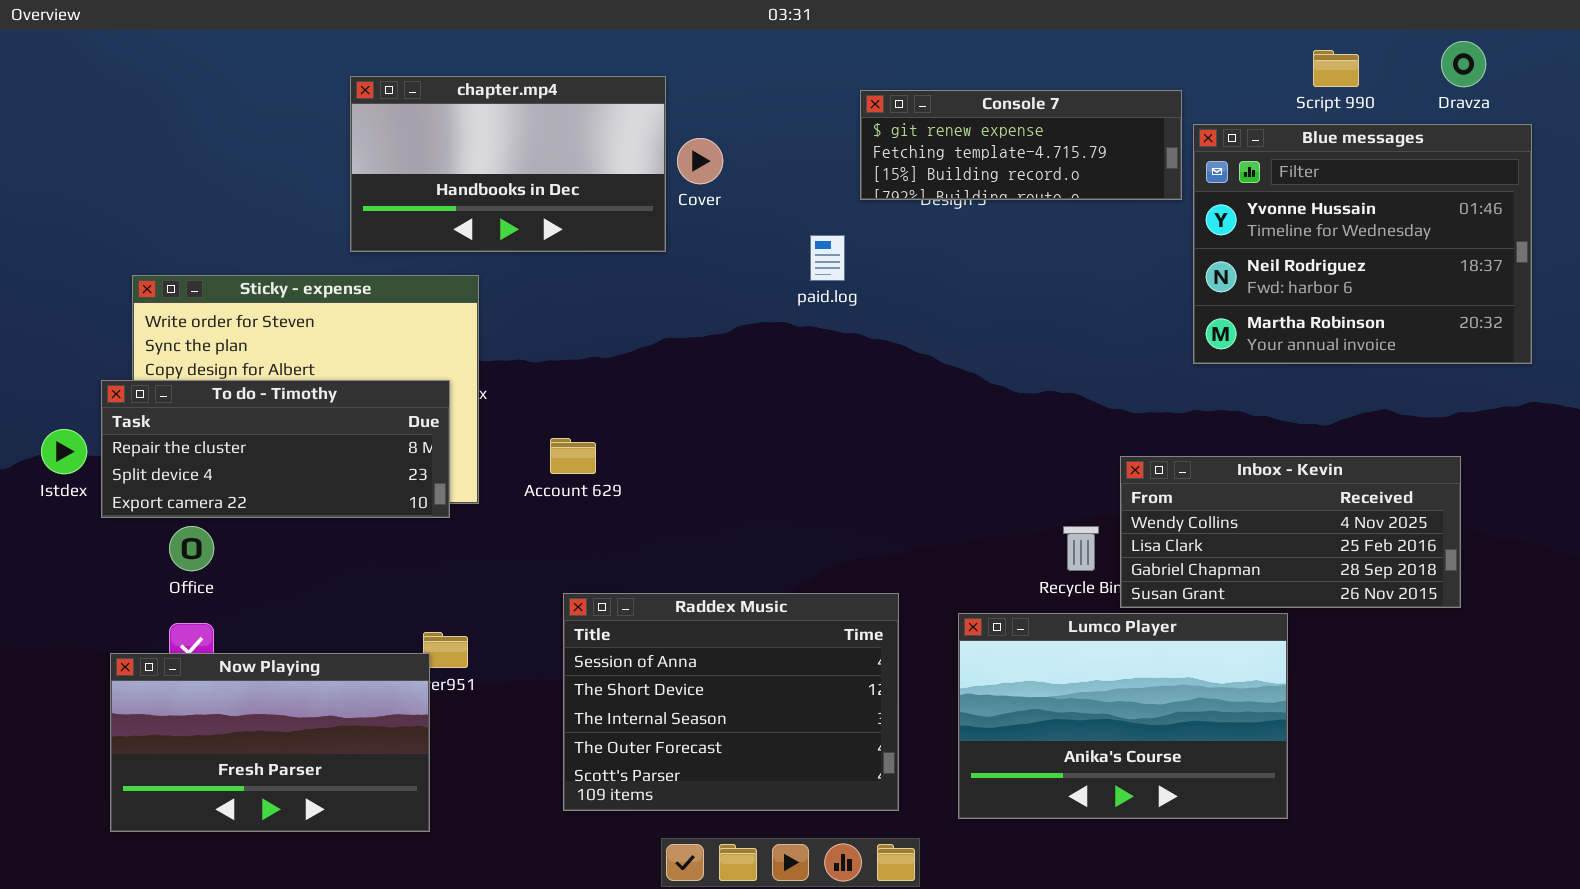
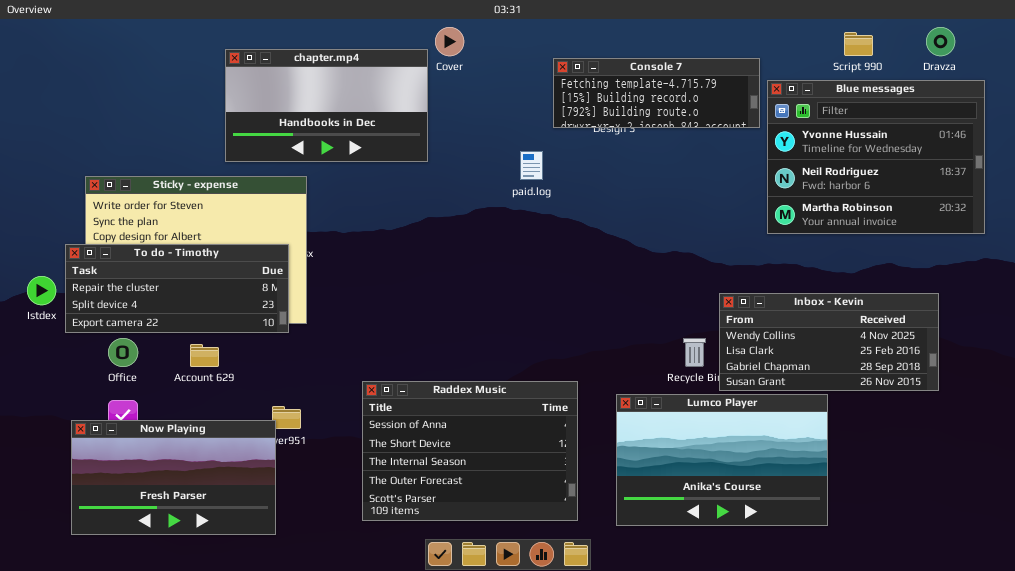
Console 7: [860,90,1182,200] -> [553,58,760,128], scrolled down 1 row
Cover: [677,138,723,184] -> [435,27,464,56], moved
Account 629: [550,438,596,474] -> [190,344,219,367], moved

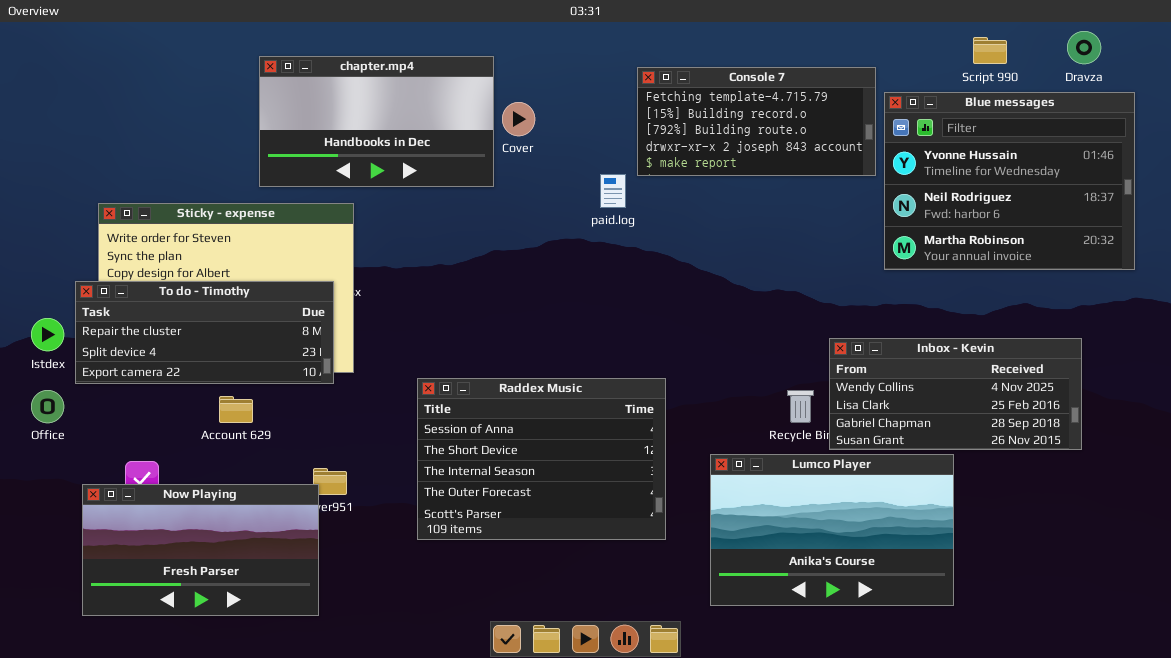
Cover: [435,27,464,56] -> [502,102,535,136], moved
Console 7: [553,58,760,128] -> [637,67,876,176], resized
Office: [108,338,138,367] -> [31,390,64,423], moved
Raddex Music: [362,381,578,521] -> [417,378,666,540], moved

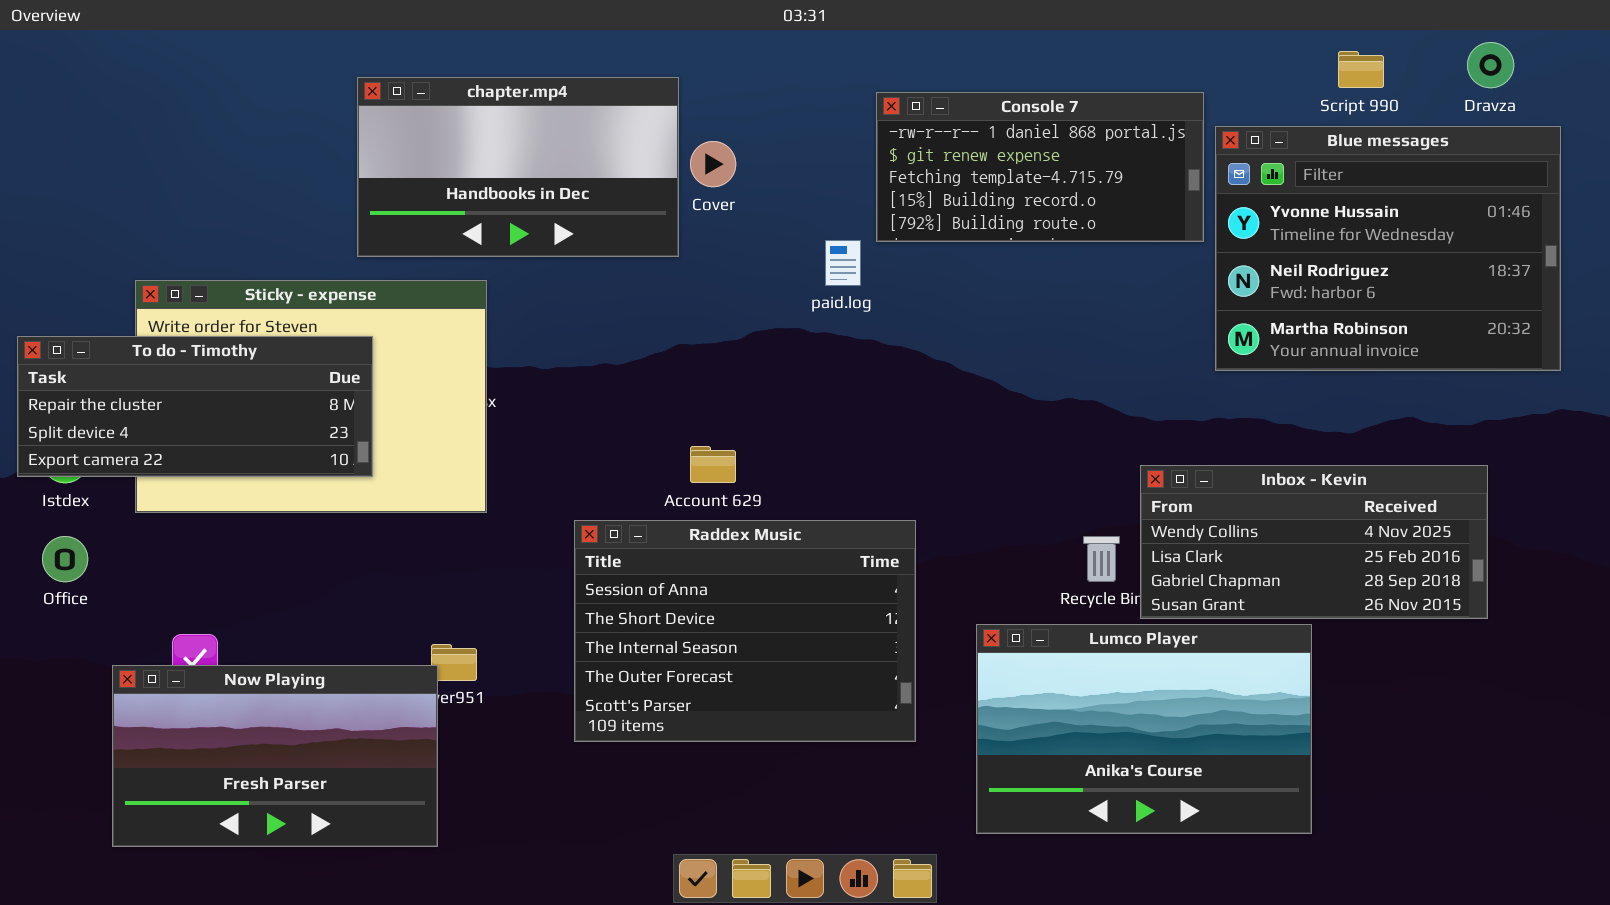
Console 7: [637,67,876,176] -> [876,92,1204,242], scrolled up 2 rows
To do - Timothy: [75,281,334,384] -> [17,336,373,477], moved
Account 629: [219,396,253,423] -> [690,446,736,483], moved

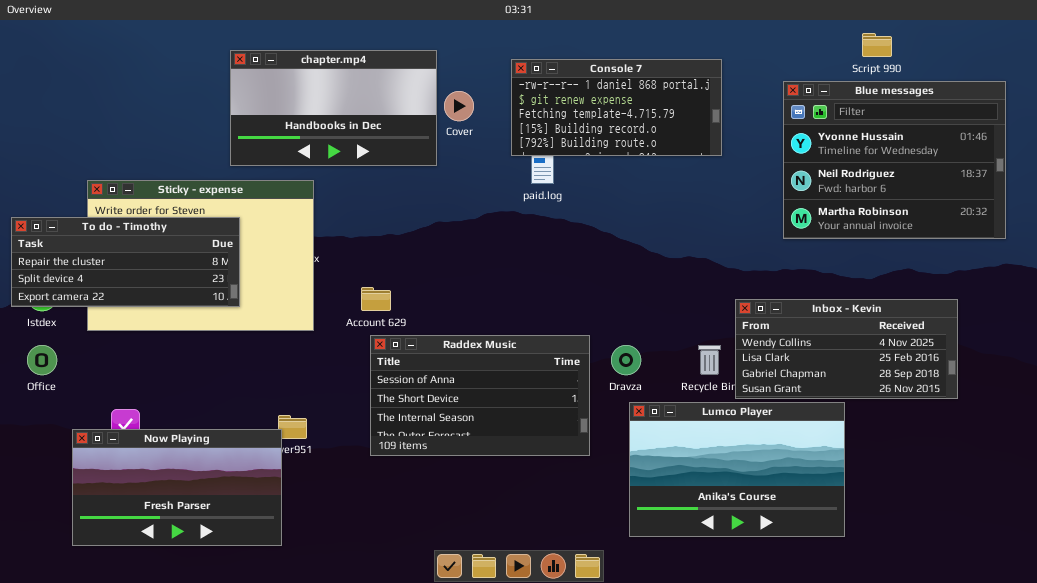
Dravza: [1467,42,1514,88] -> [611,345,641,375], moved
Console 7: [876,92,1204,242] -> [511,59,722,156], moved
Account 629: [690,446,736,483] -> [361,287,391,311], moved
Raddex Music: [574,520,916,742] -> [370,335,590,456], resized

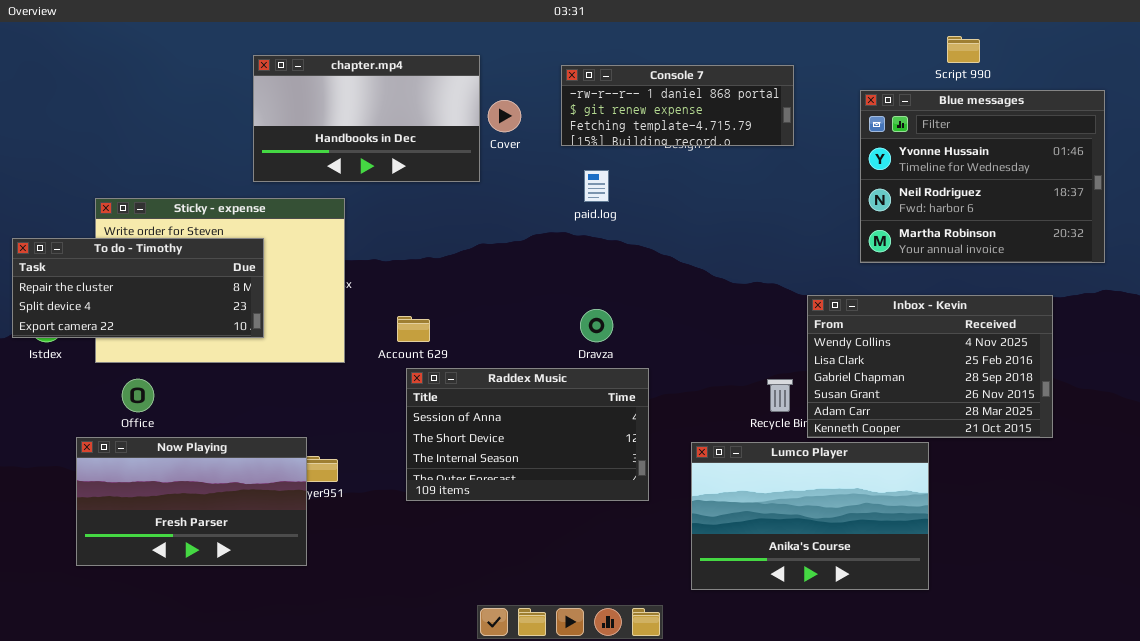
Console 7: [511,59,722,156] -> [561,65,794,146], resized
Inbox - Kevin: [735,299,958,399] -> [807,295,1053,438], resized
Office: [27,345,57,375] -> [122,379,154,412], moved
Dravza: [611,345,641,375] -> [580,309,613,342], moved
Now Playing: [72,429,282,546] -> [76,437,307,566], moved

